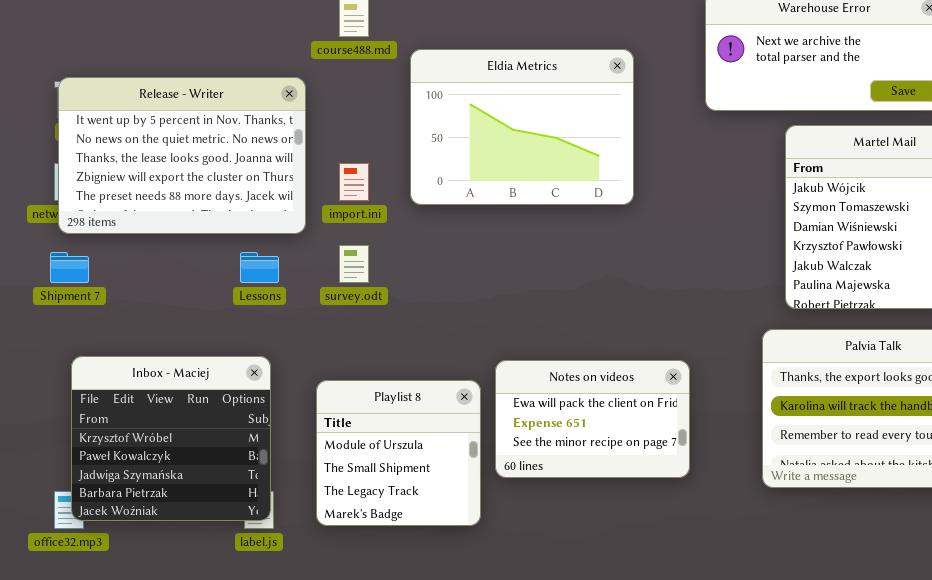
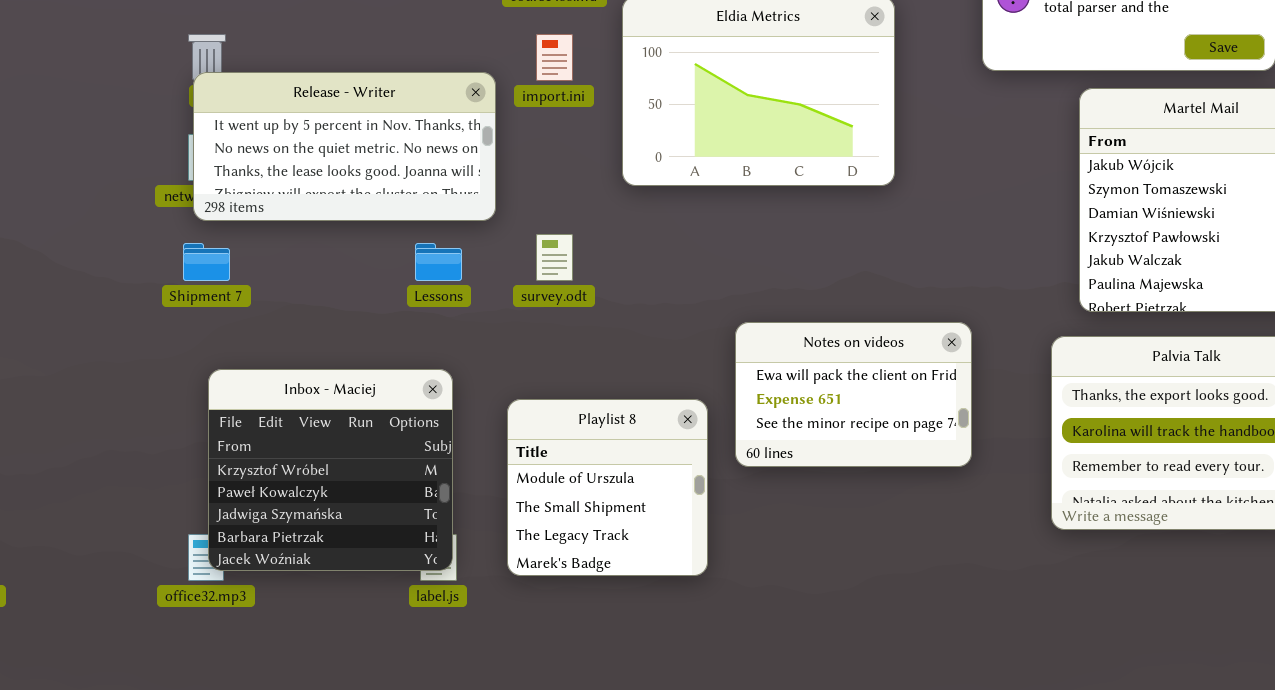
Release - Writer: [58,77,306,234] -> [193,72,496,221], resized
import.ini: [339,163,369,201] -> [536,34,573,81], moved
Notes on videos: [495,360,690,478] -> [735,322,972,467], moved

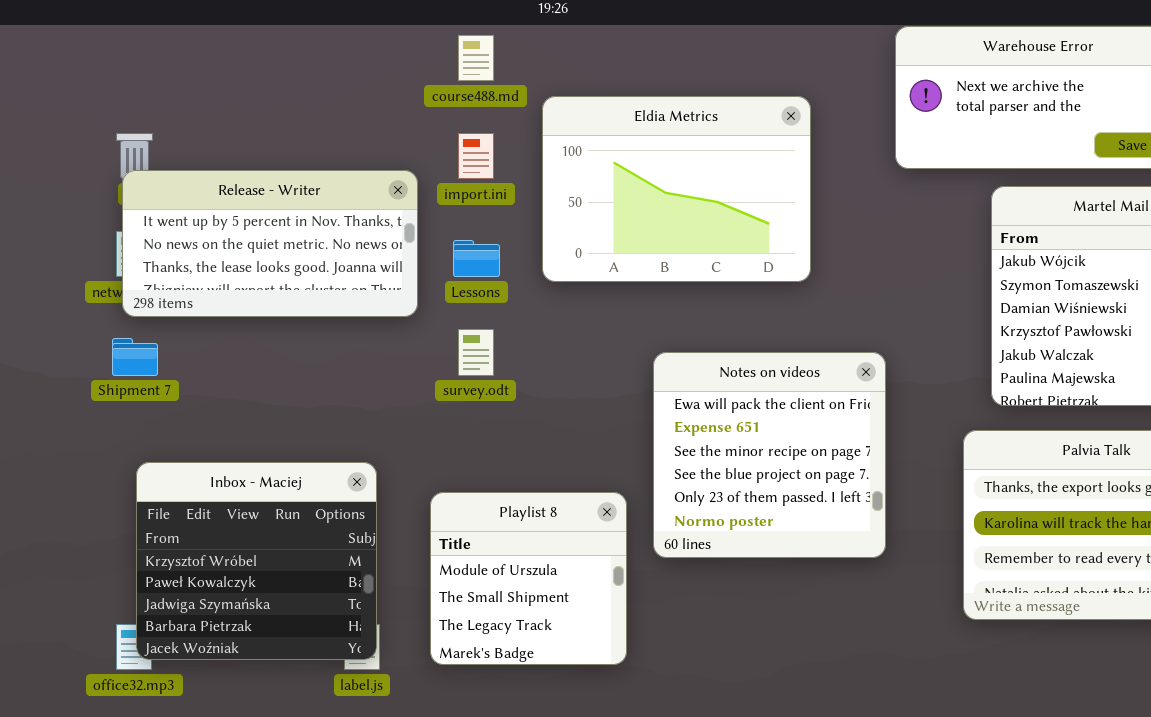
Lessons: [415,243,462,281] -> [453,240,500,277], moved
Notes on videos: [735,322,972,467] -> [653,352,886,558], resized

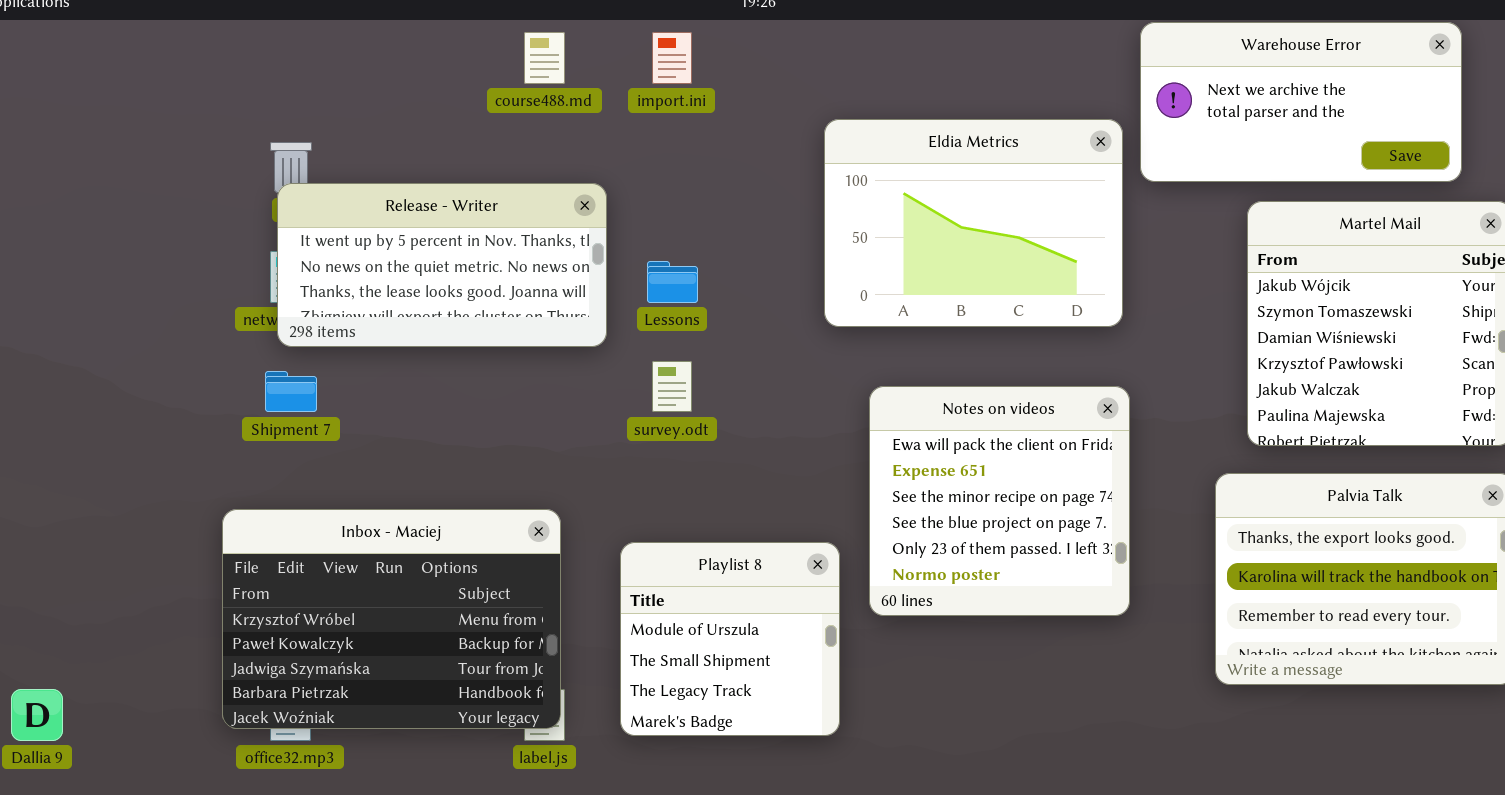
course488.md: [458,35,494,81] -> [524,32,565,84], moved
Eldia Metrics: [542,96,811,282] -> [824,119,1123,327], moved
import.ini: [458,133,494,179] -> [652,32,692,84], moved
Inbox - Maciej: [136,462,377,660] -> [222,509,561,729], resized

